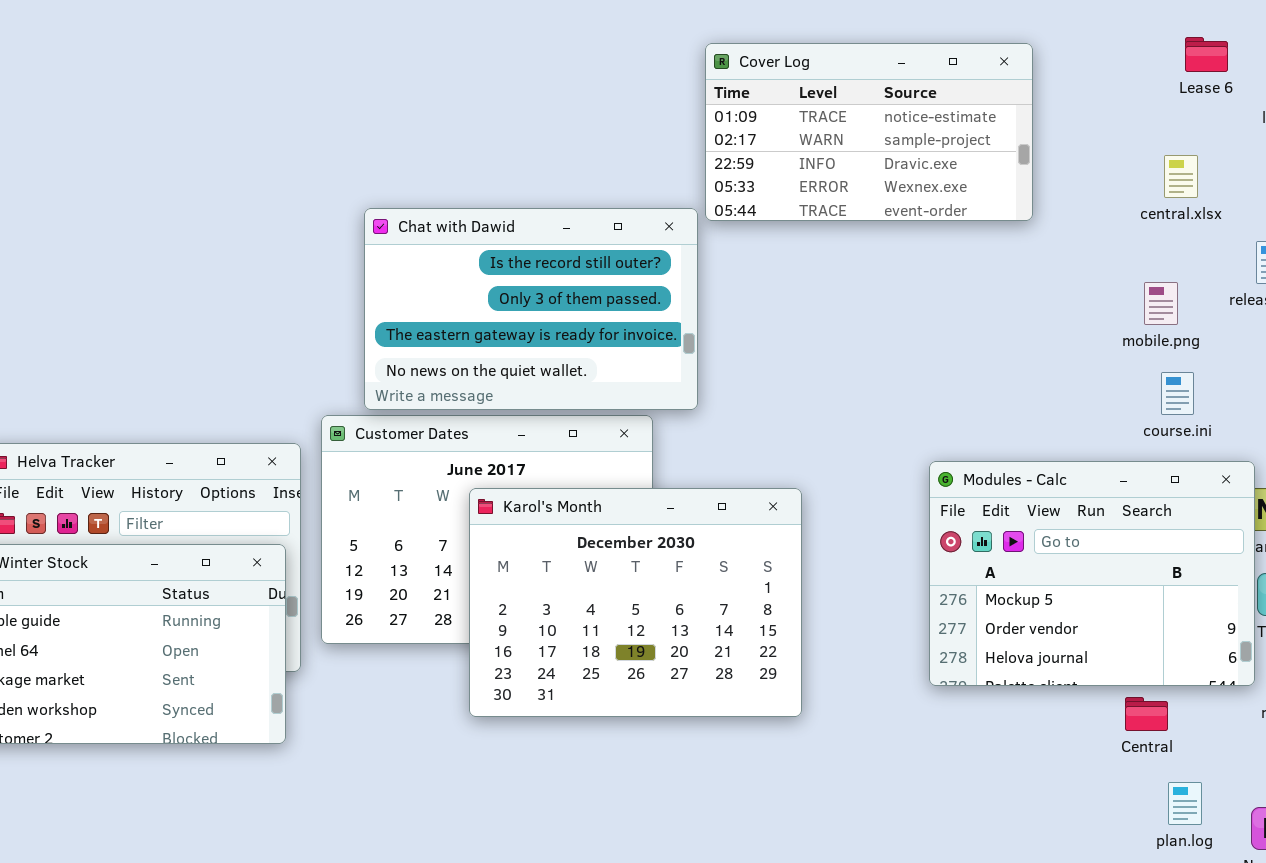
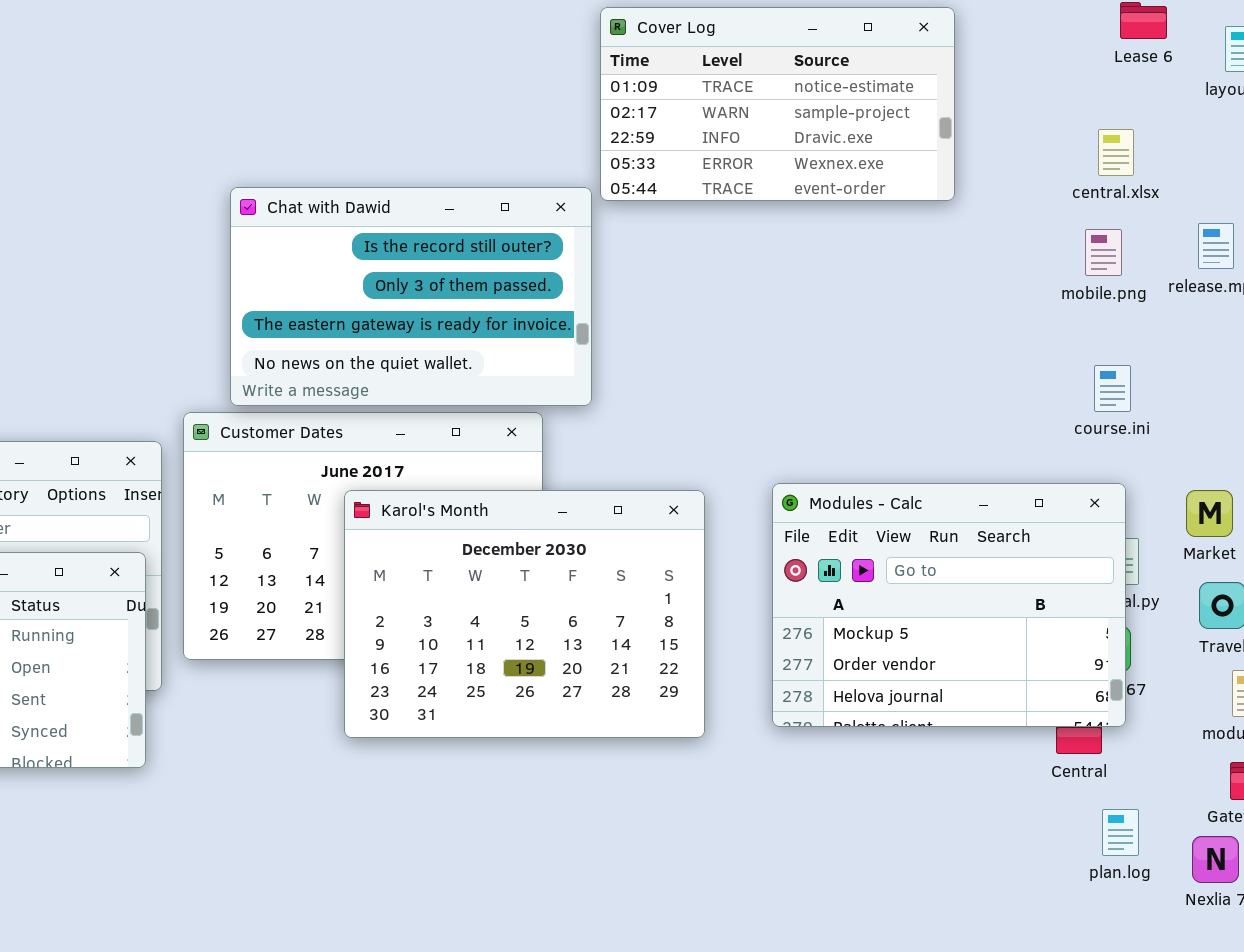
mobile.png: [1144,282,1178,325] -> [1085,229,1122,276], moved
Modules - Calc: [929,461,1255,686] -> [772,483,1126,727], moved

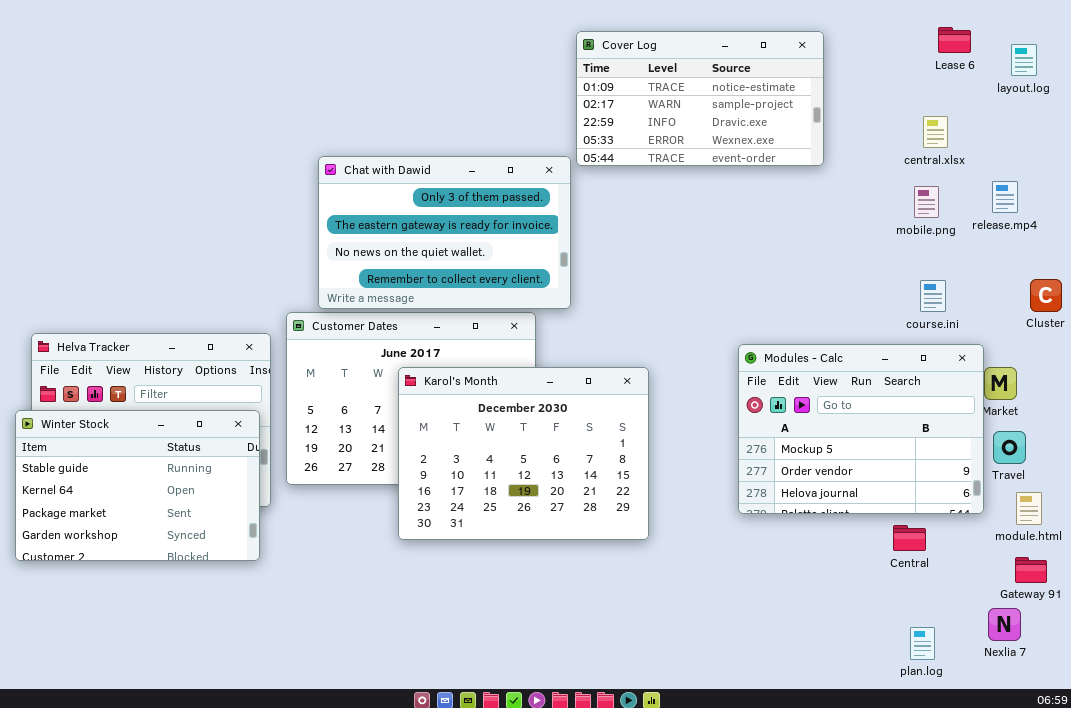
Chat with Dawid: [230,187,592,406] -> [318,156,571,309], scrolled down 1 row
Modules - Calc: [772,483,1126,727] -> [738,344,984,514], moved
plan.log: [1102,809,1139,856] -> [910,627,935,660], moved

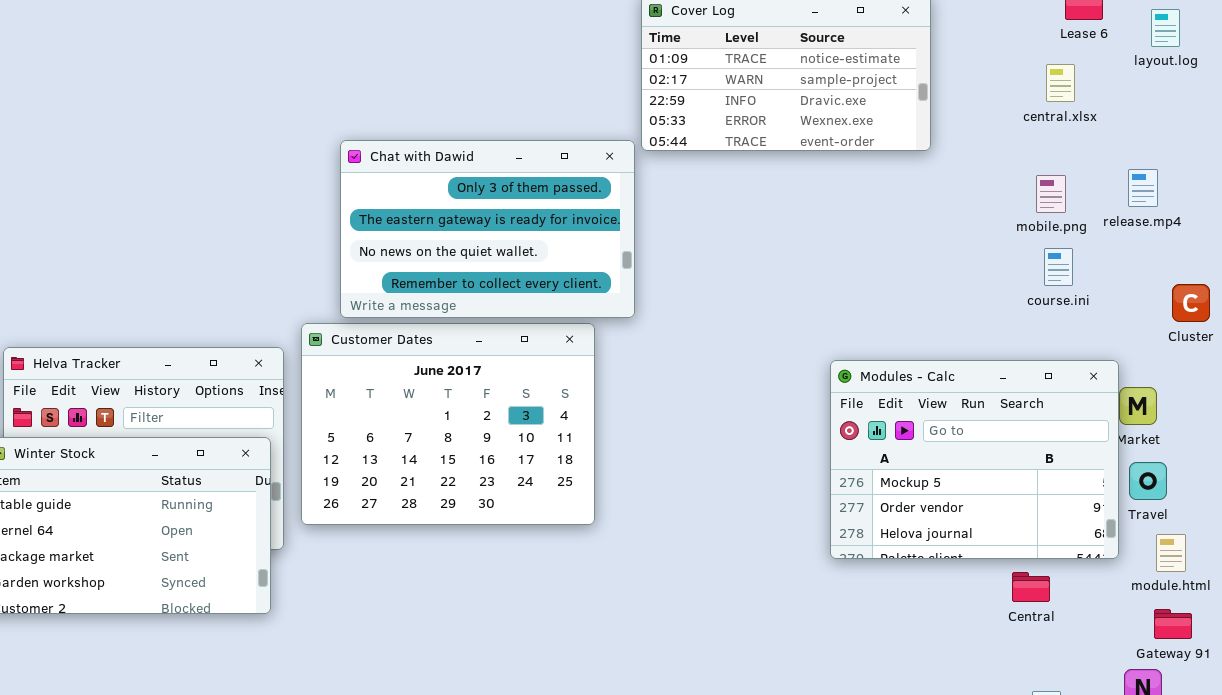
central.xlsx: [923,116,948,148] -> [1046,64,1075,102], moved
course.ini: [920,280,946,312] -> [1044,248,1073,286], moved
Karol's Month: [398,367,649,540] -> none, closed

